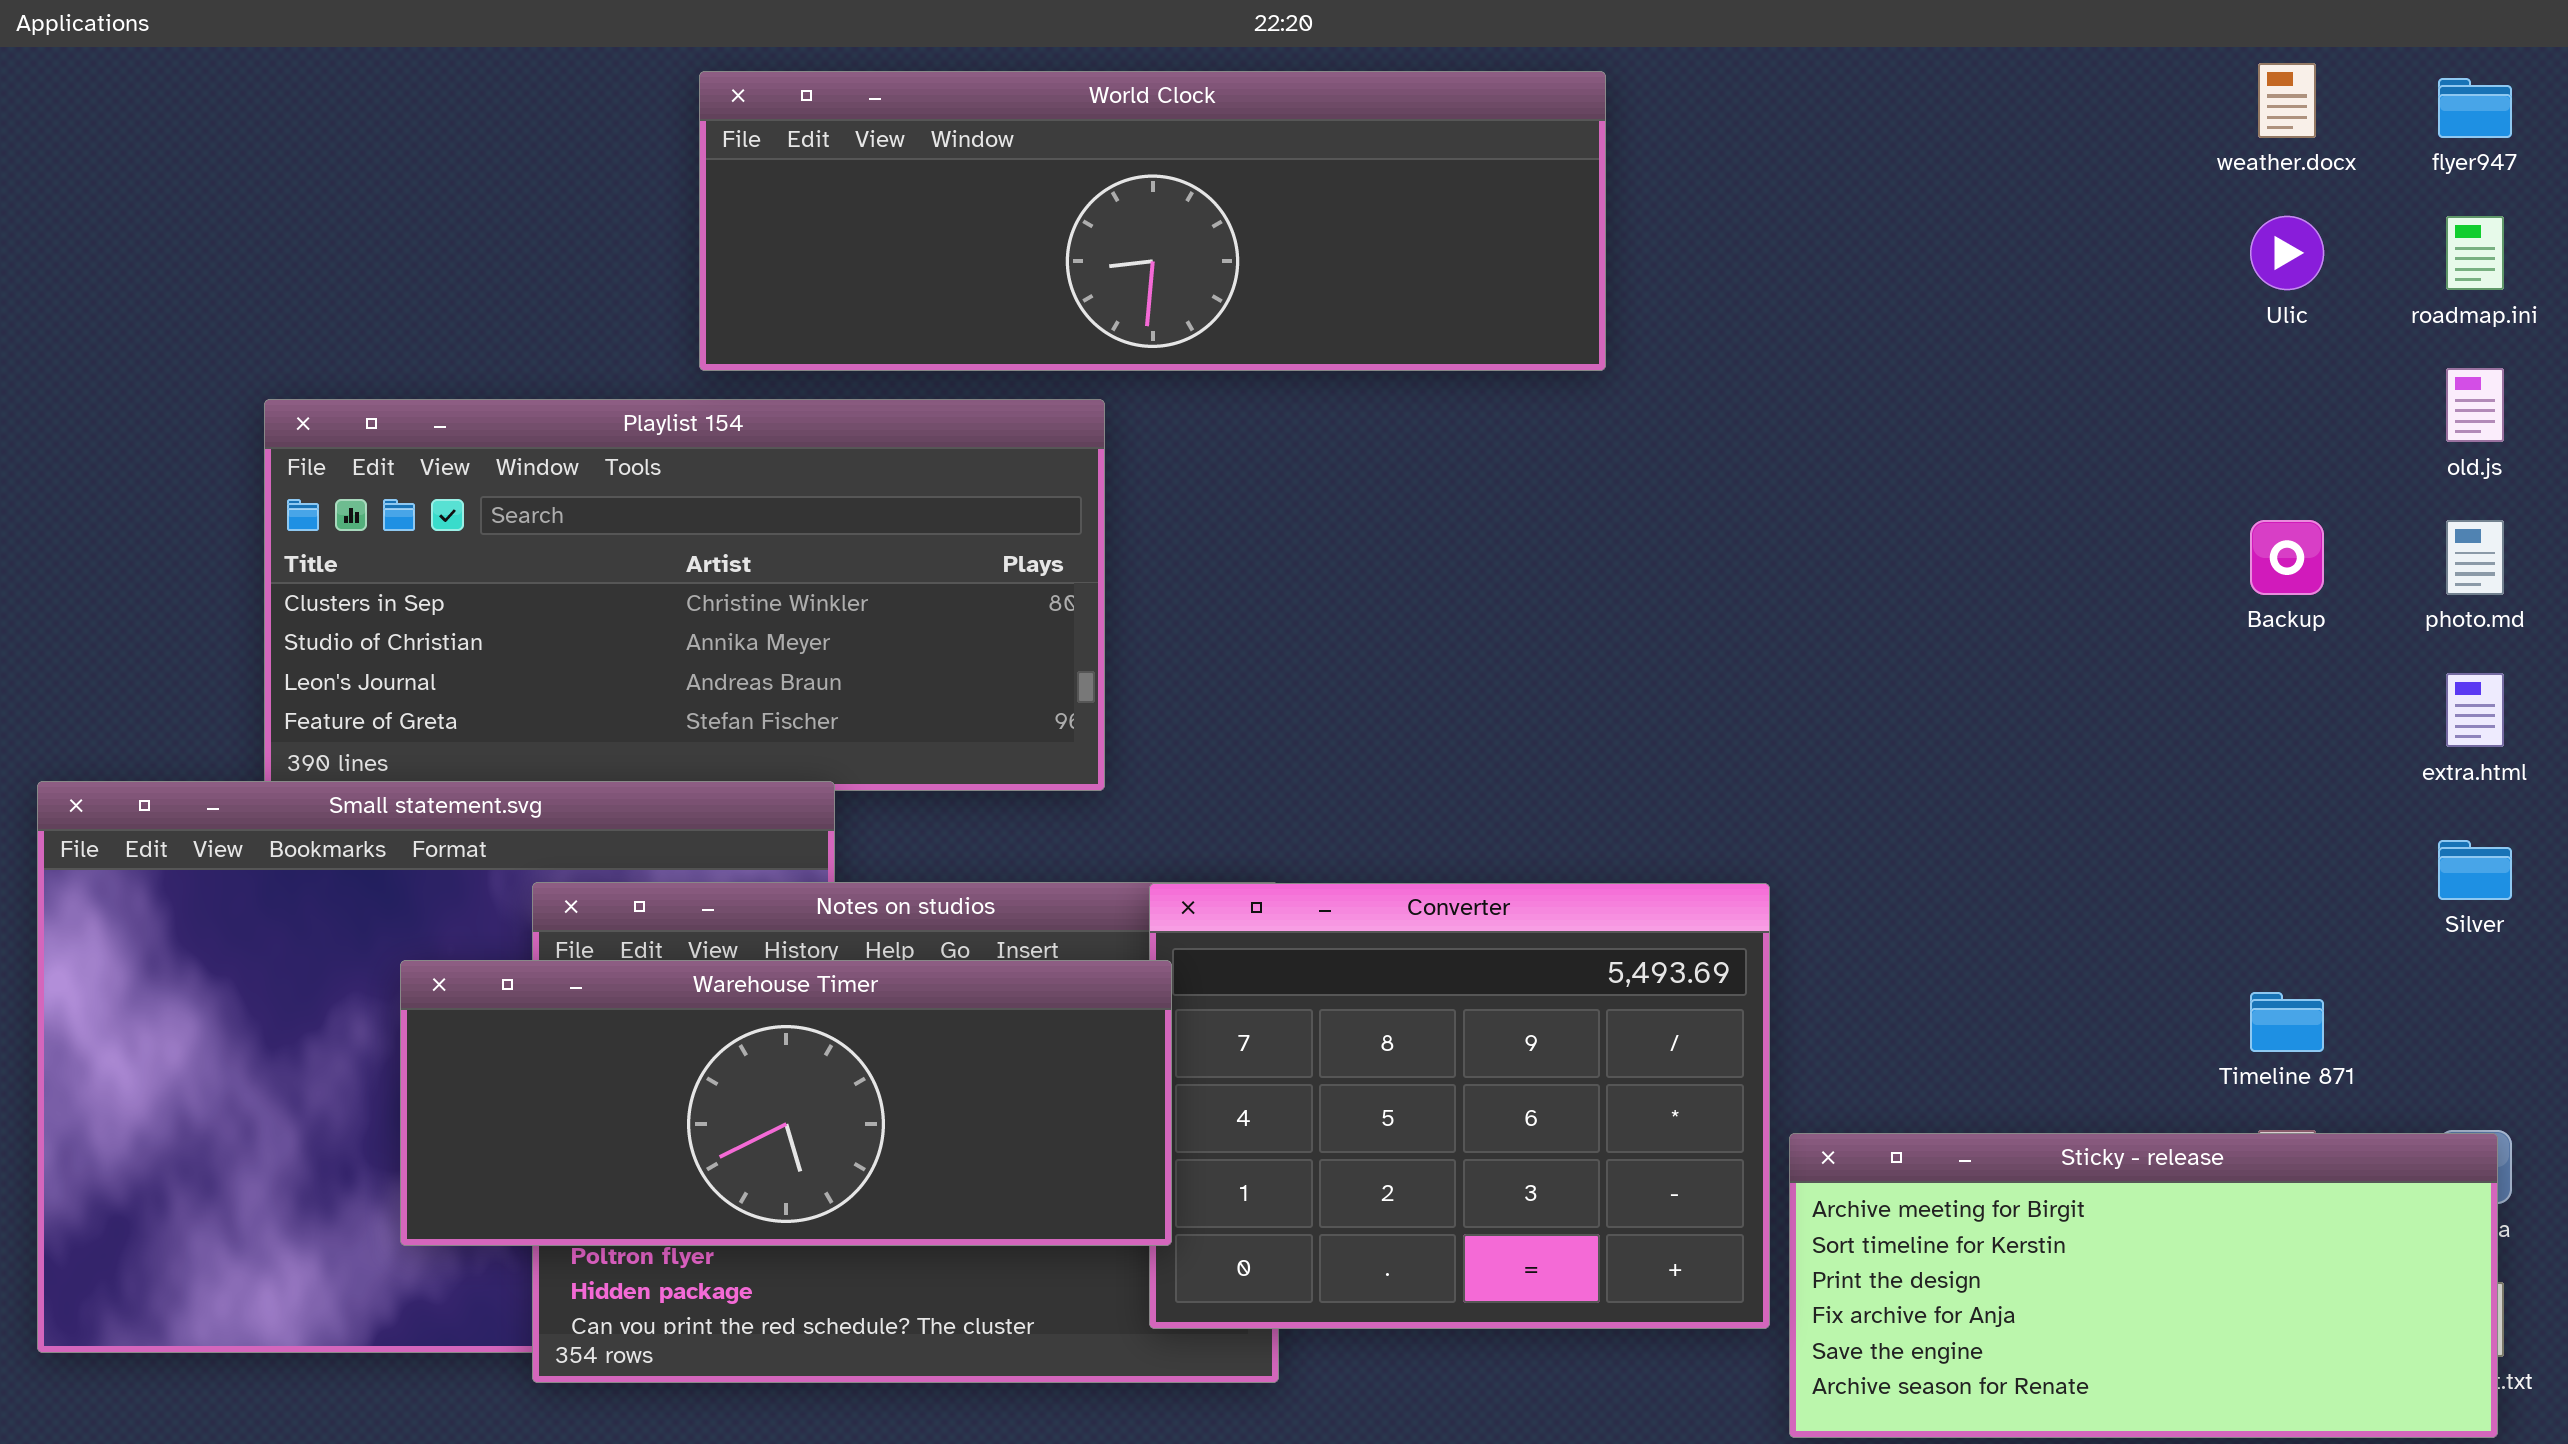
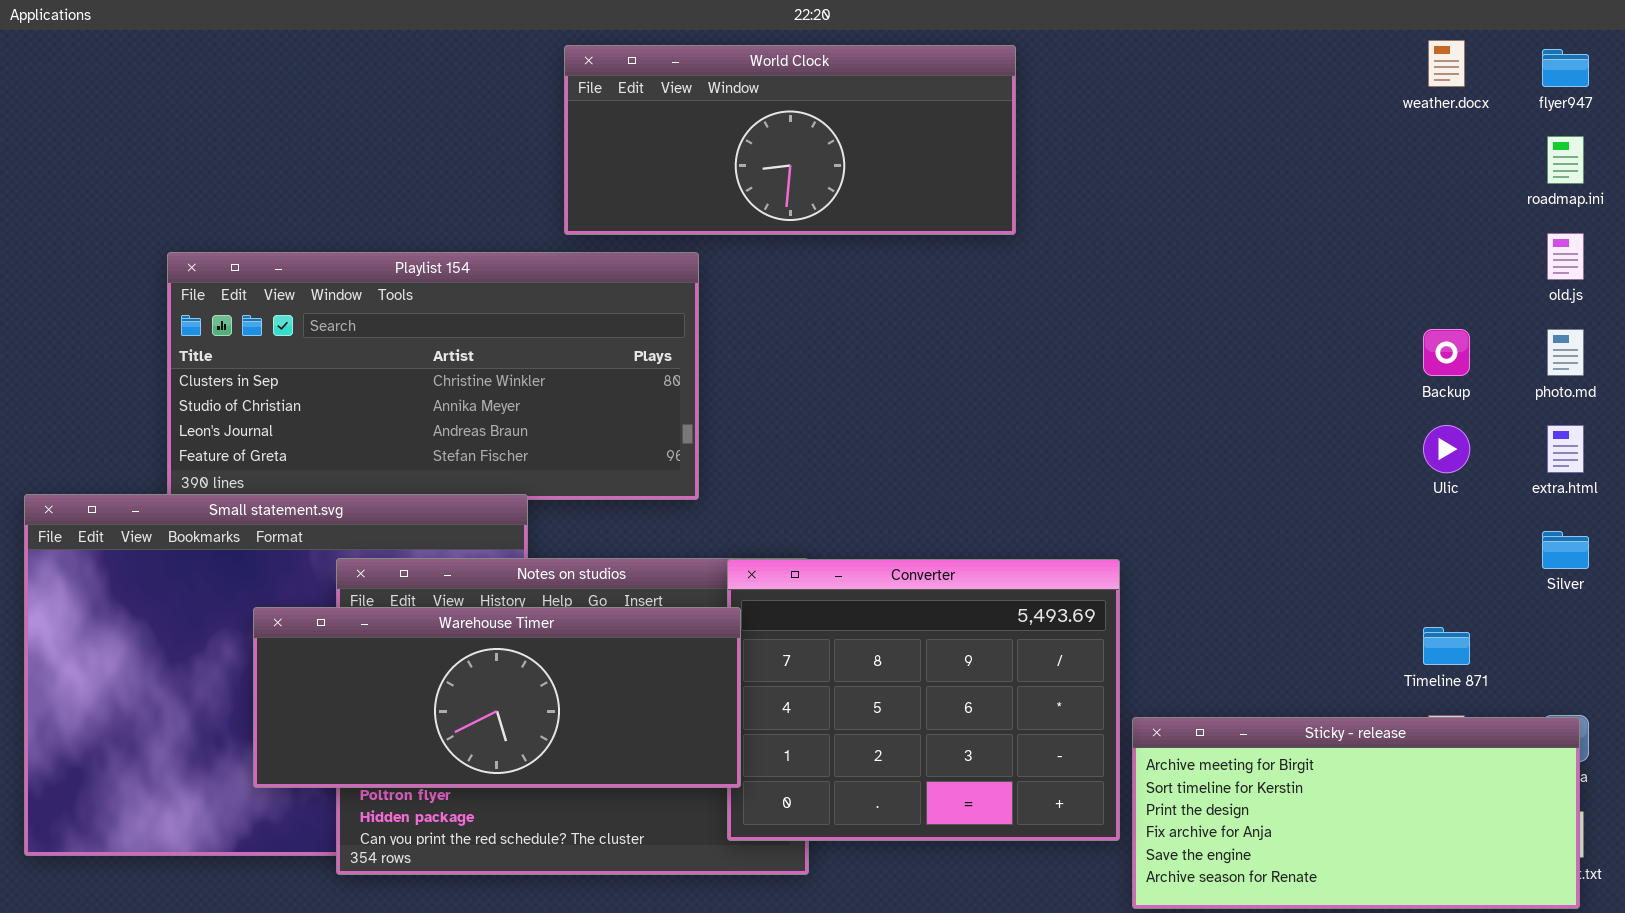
World Clock: [699,71,1606,371] -> [564,45,1016,235], resized
Ulic: [2250,216,2324,290] -> [1423,425,1470,473], moved

